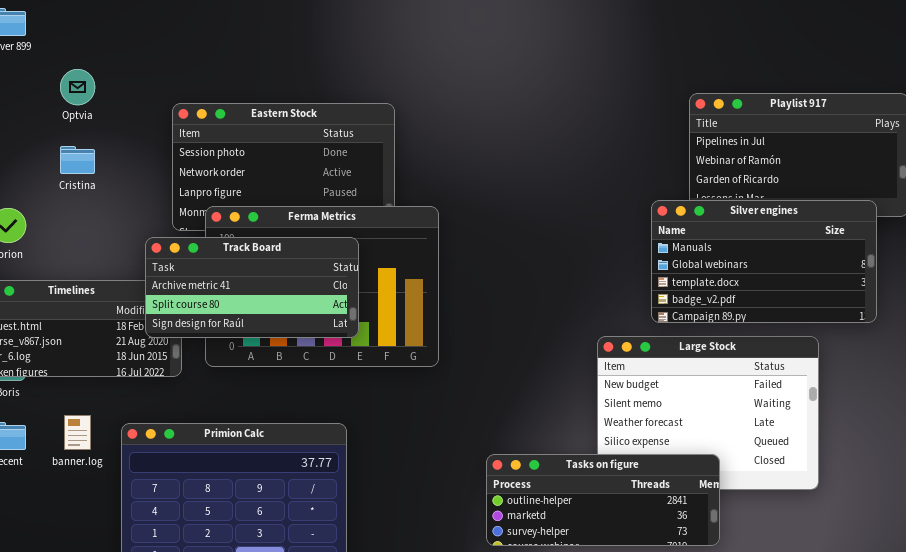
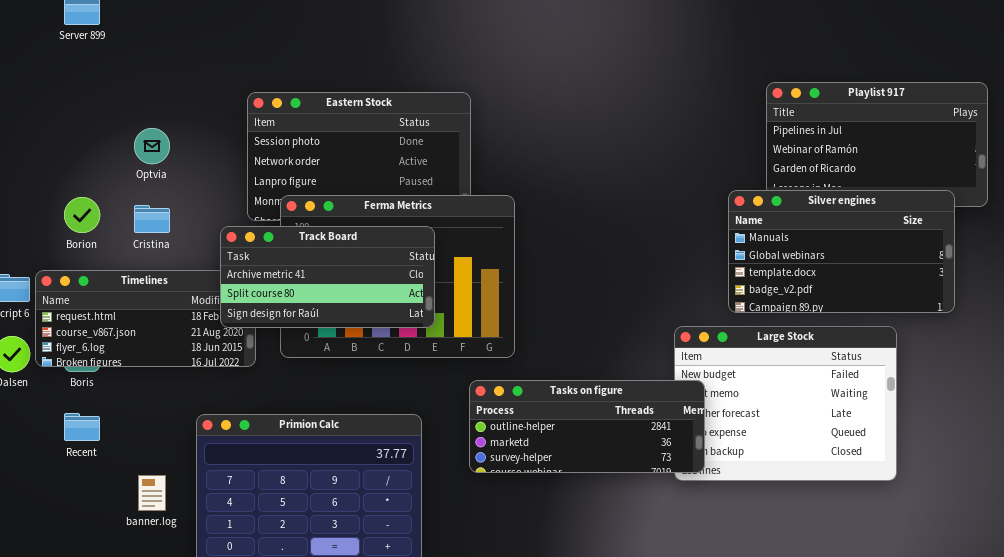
Optvia: [60,69,95,105] -> [134,128,170,164], moved
Cristina: [60,146,95,174] -> [134,205,170,233], moved
banner.log: [64,415,91,450] -> [138,475,166,511], moved
Tasks on figure: [486,454,720,546] -> [469,380,705,473], moved

